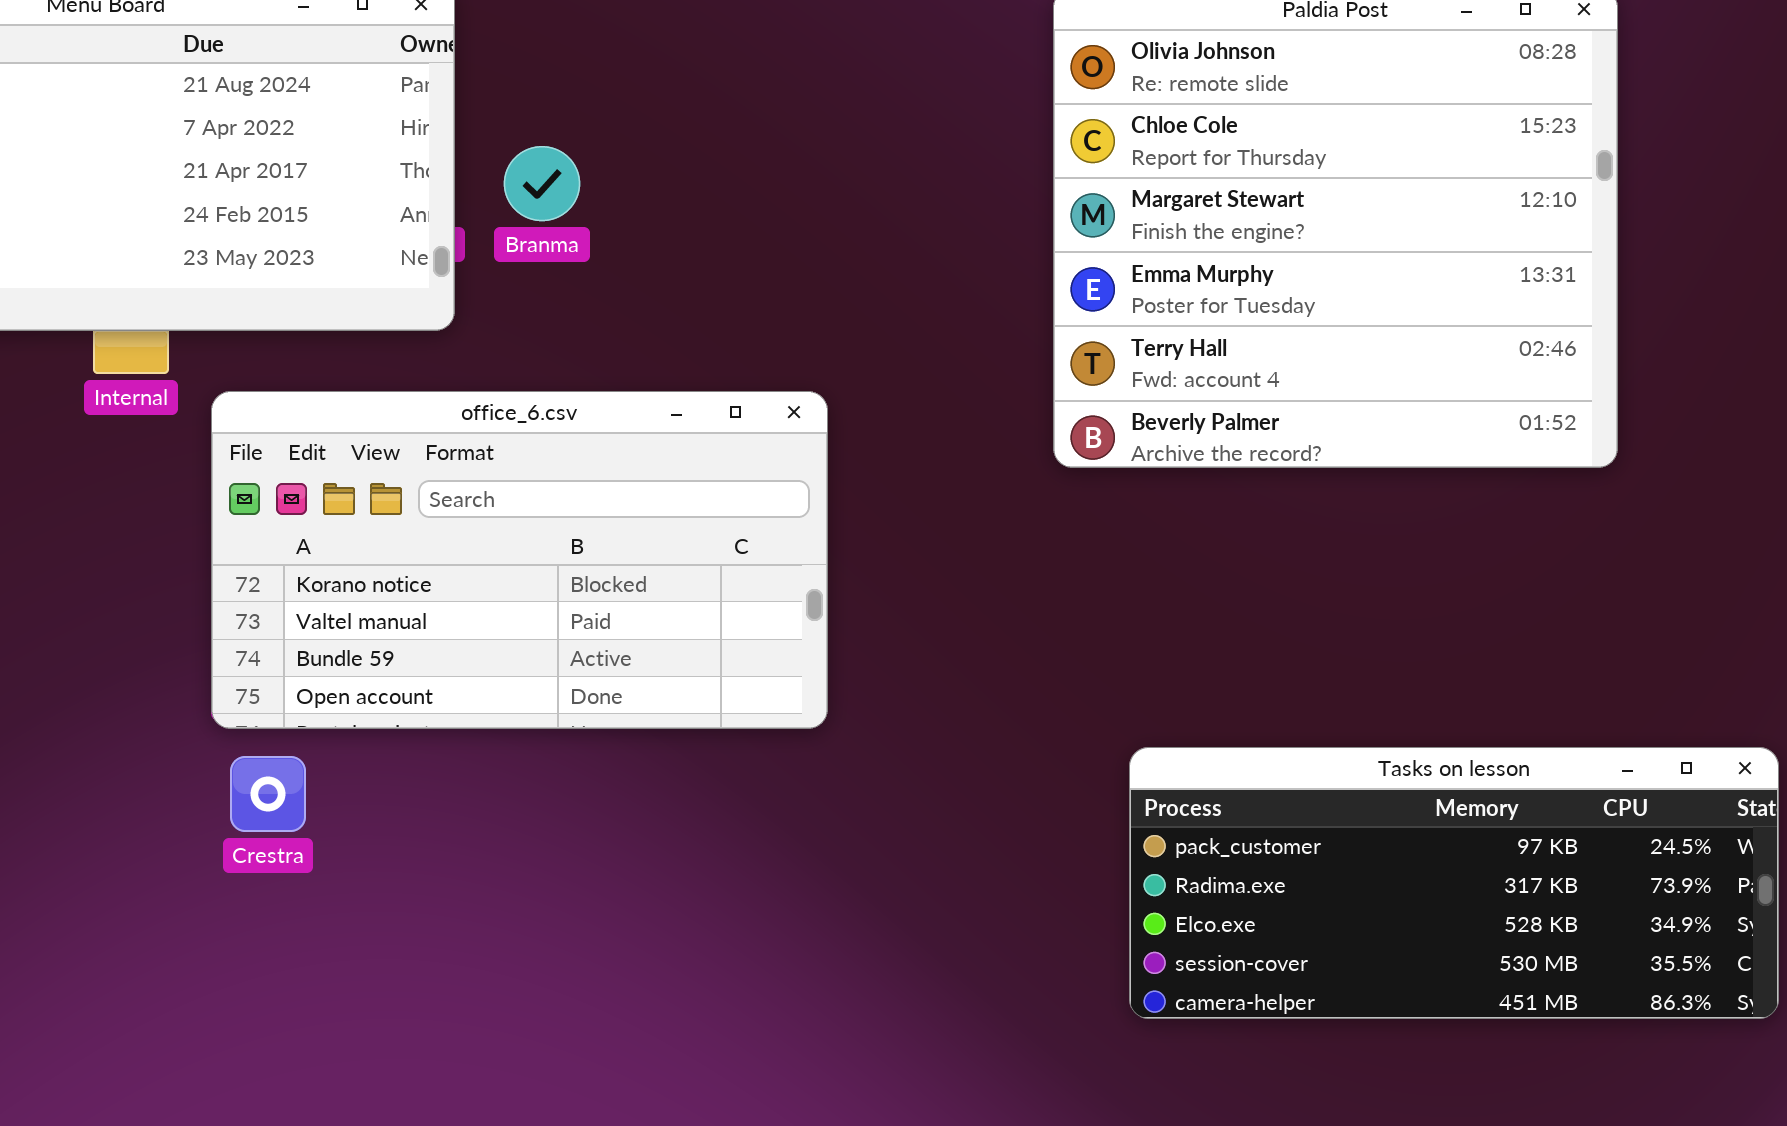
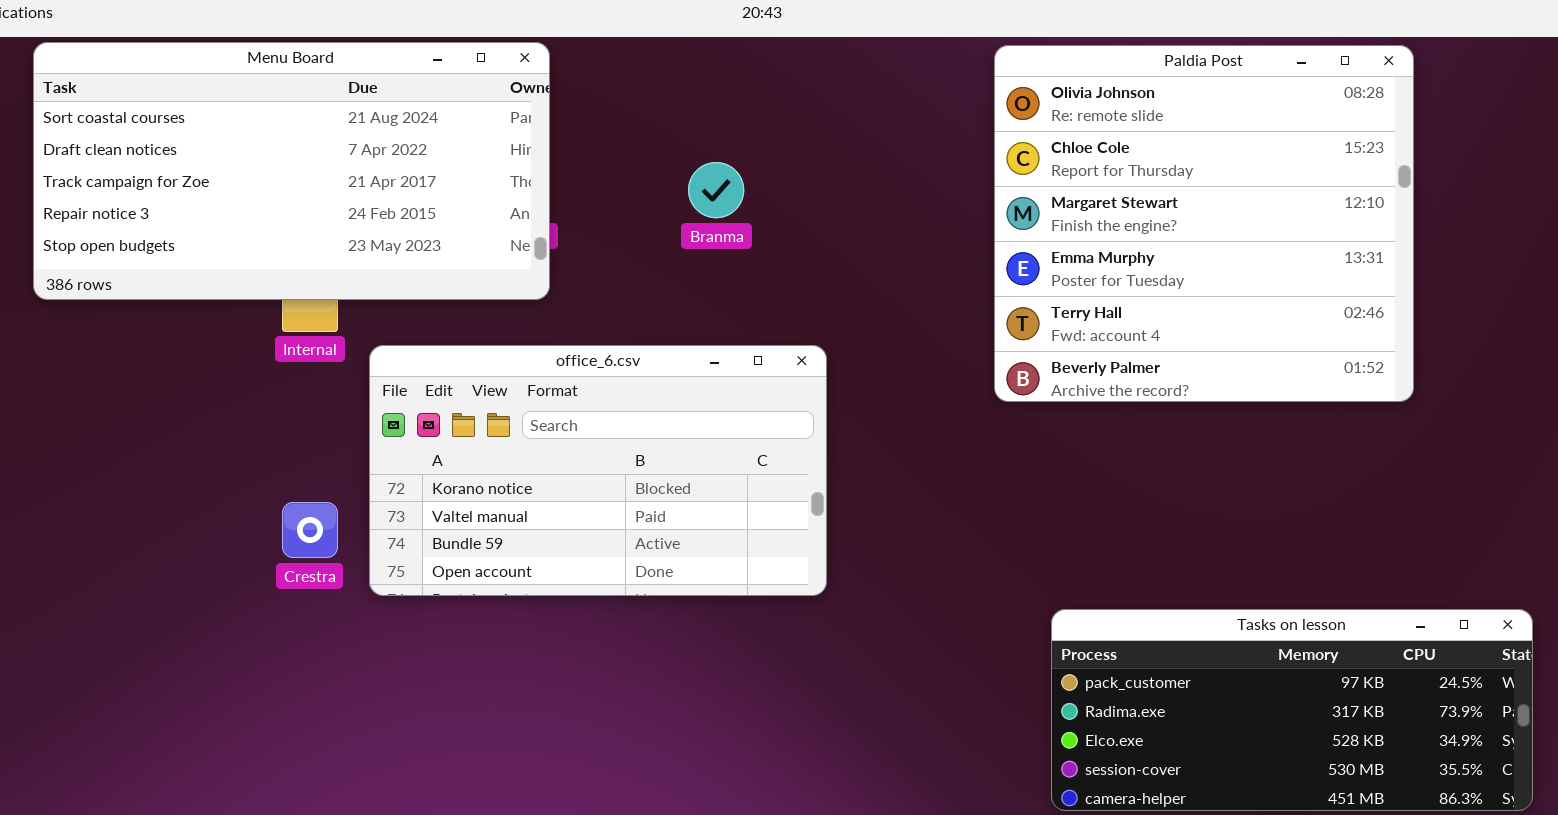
Branma: [504,146,580,221] -> [688,162,744,218], moved
Crestra: [230,756,306,832] -> [282,502,338,558], moved

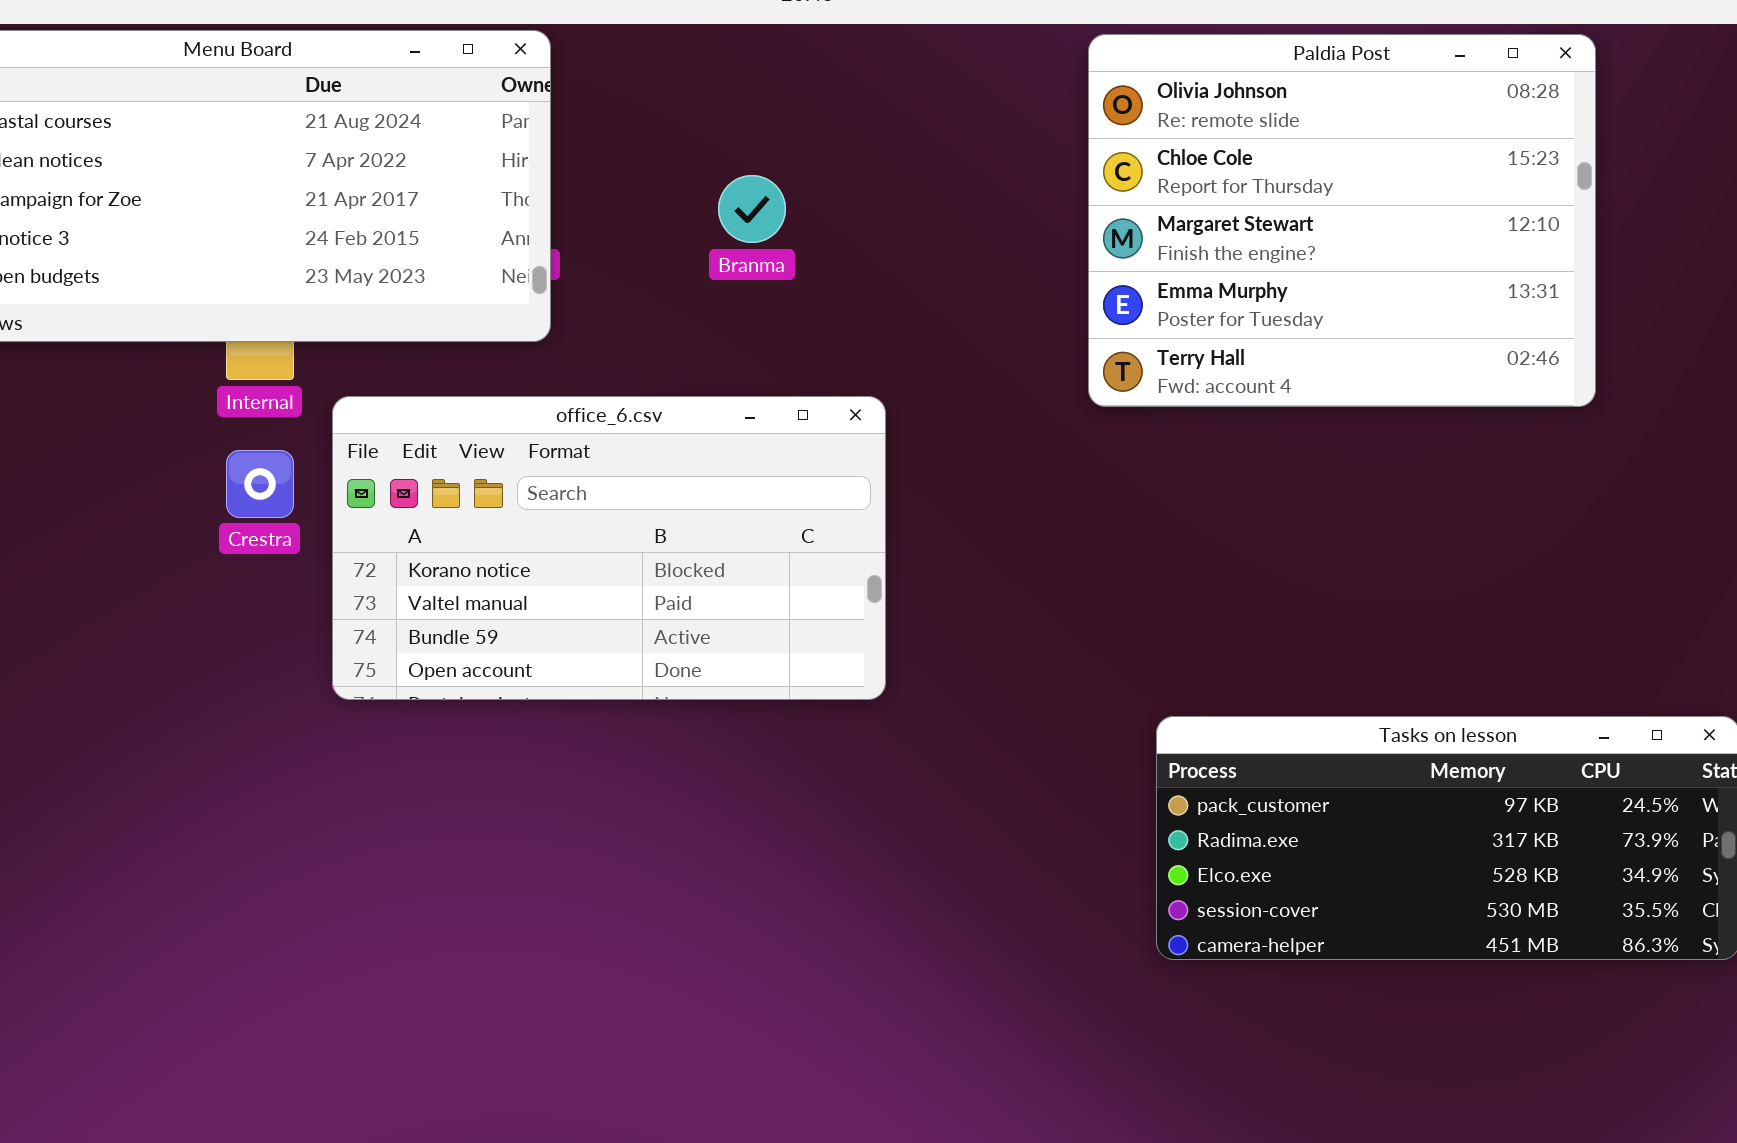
Paldia Post: [994,45,1414,402] -> [1088,34,1596,407], resized
Crestra: [282,502,338,558] -> [226,450,294,518], moved

